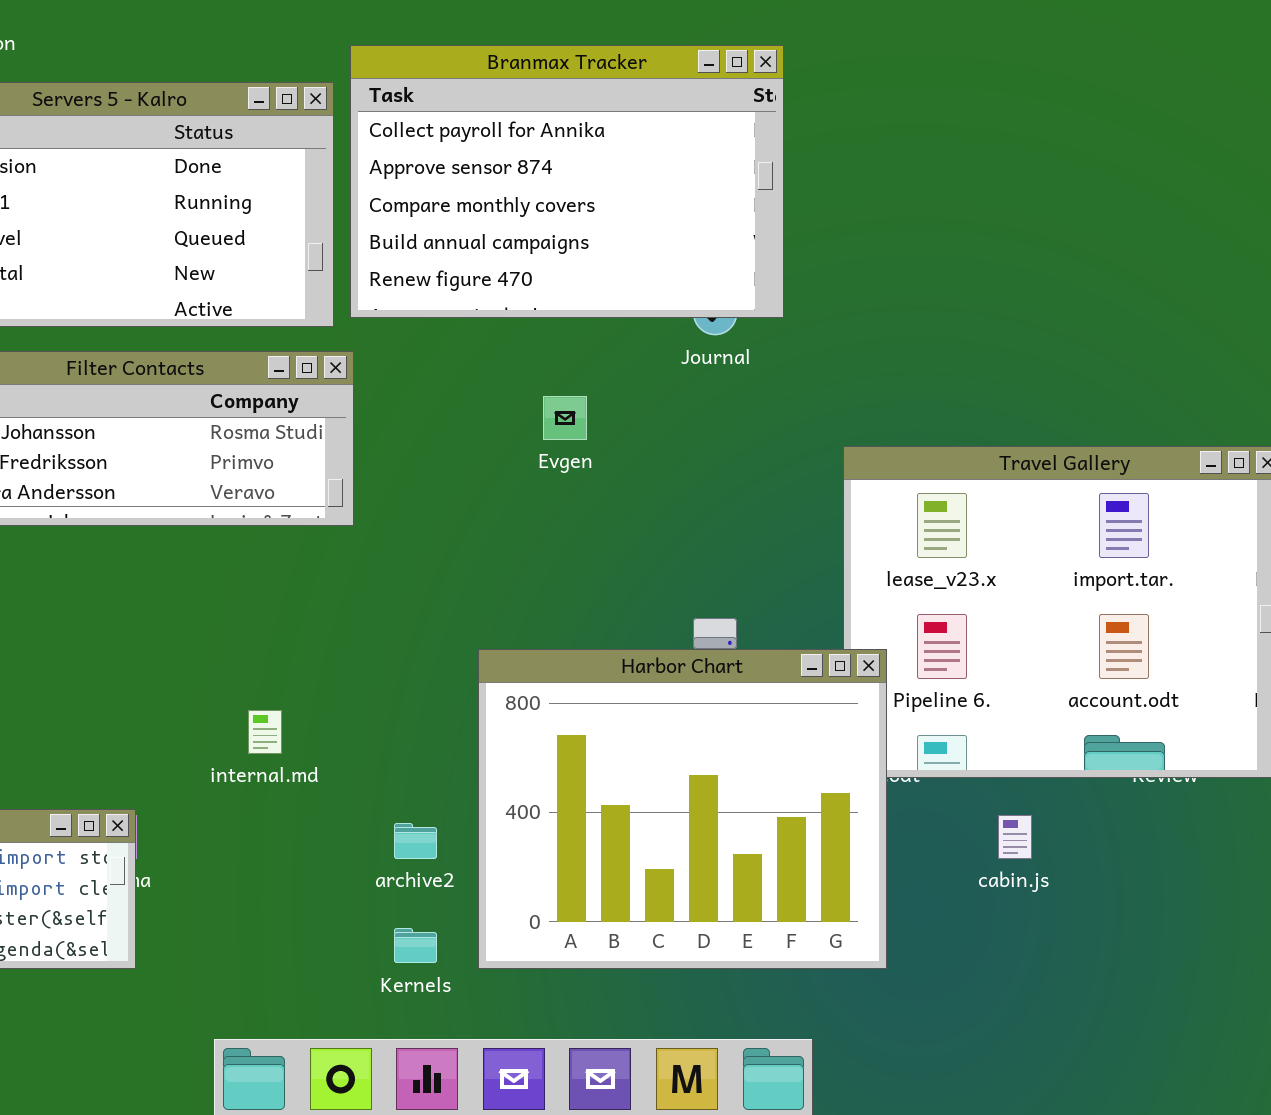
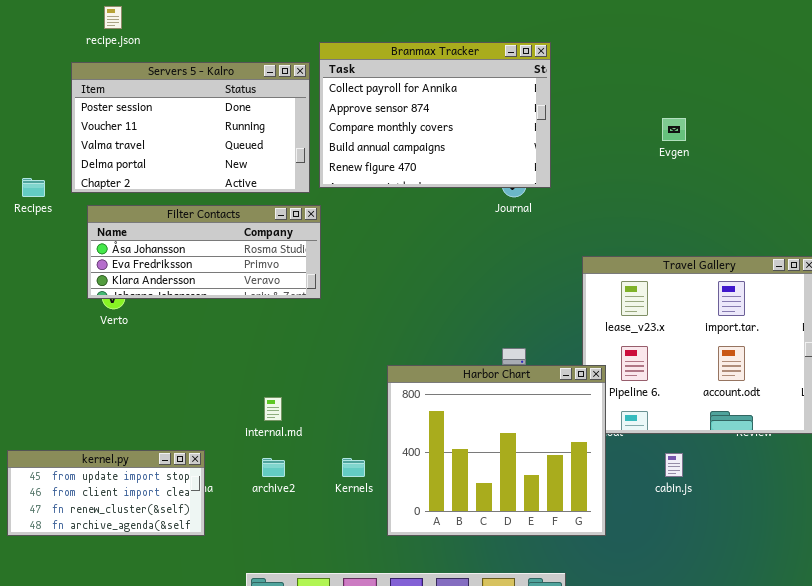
Evgen: [543,396,587,440] -> [662,118,686,141], moved
archive2: [394,823,437,859] -> [262,458,285,477], moved
Kernels: [394,928,437,963] -> [342,458,365,477], moved

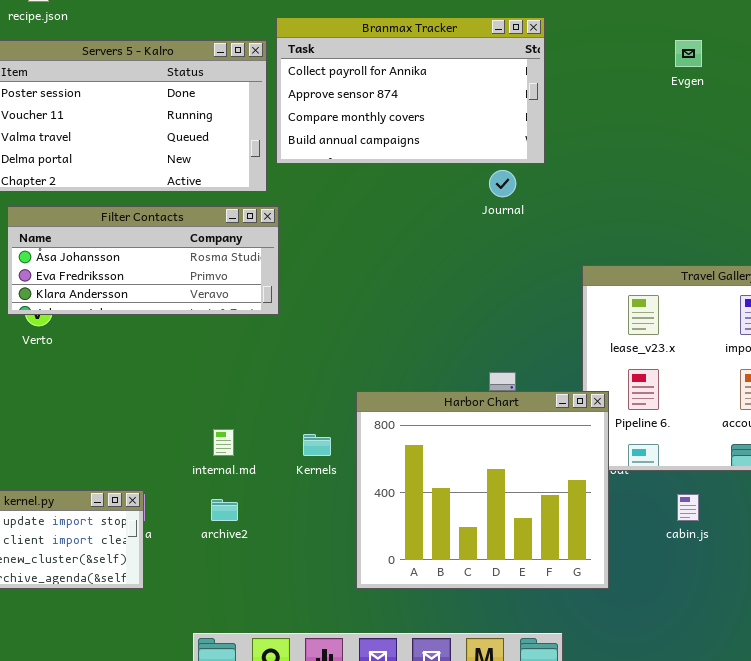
Branmax Tracker: [319,42,551,188] -> [276,17,545,164], resized
Evgen: [662,118,686,141] -> [675,40,702,67], moved
Kernels: [342,458,365,477] -> [303,434,331,456], moved

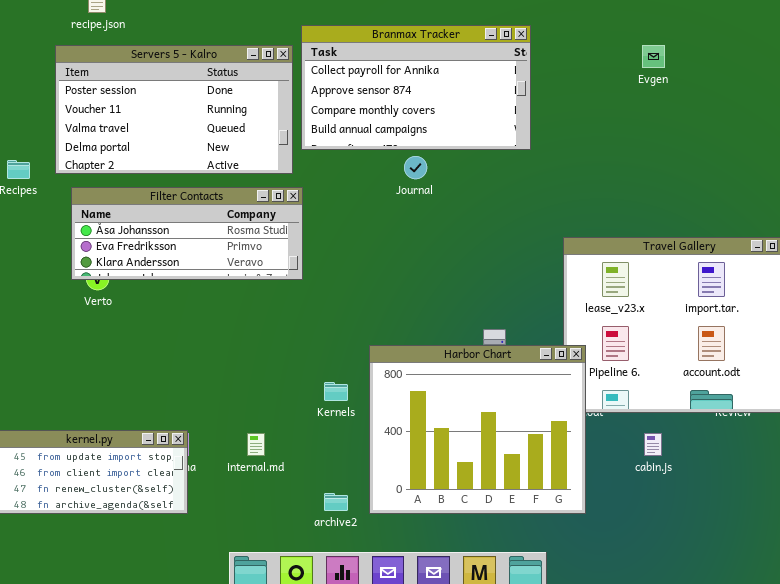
Journal: [489,170,516,197] -> [404,156,427,179], moved
internal.md: [213,429,234,456] -> [247,433,265,456], moved
archive2: [211,499,238,521] -> [324,493,348,511], moved

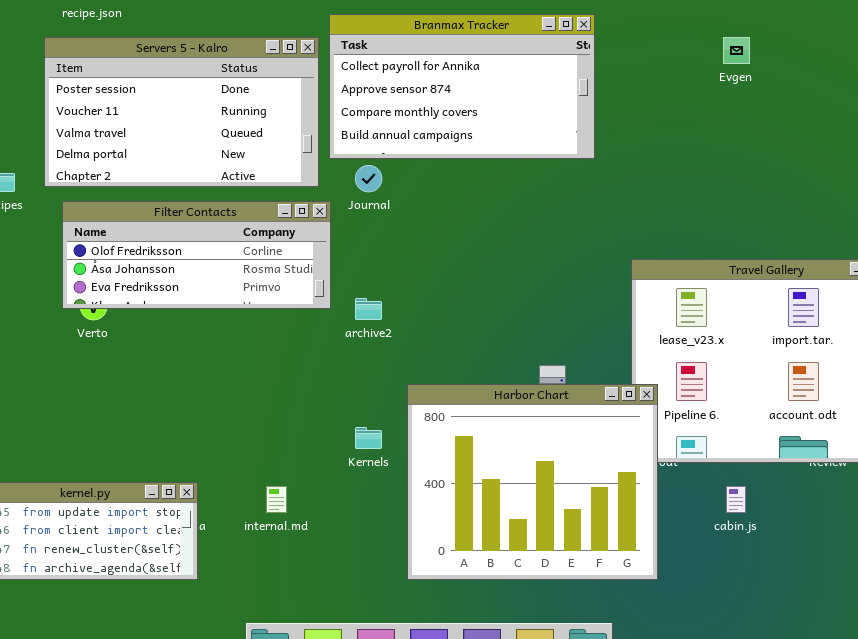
Journal: [404,156,427,179] -> [355,165,382,192], moved
Filter Contacts: [71,187,303,280] -> [62,201,331,309], scrolled up 1 row
archive2: [324,493,348,511] -> [355,298,382,320], moved

